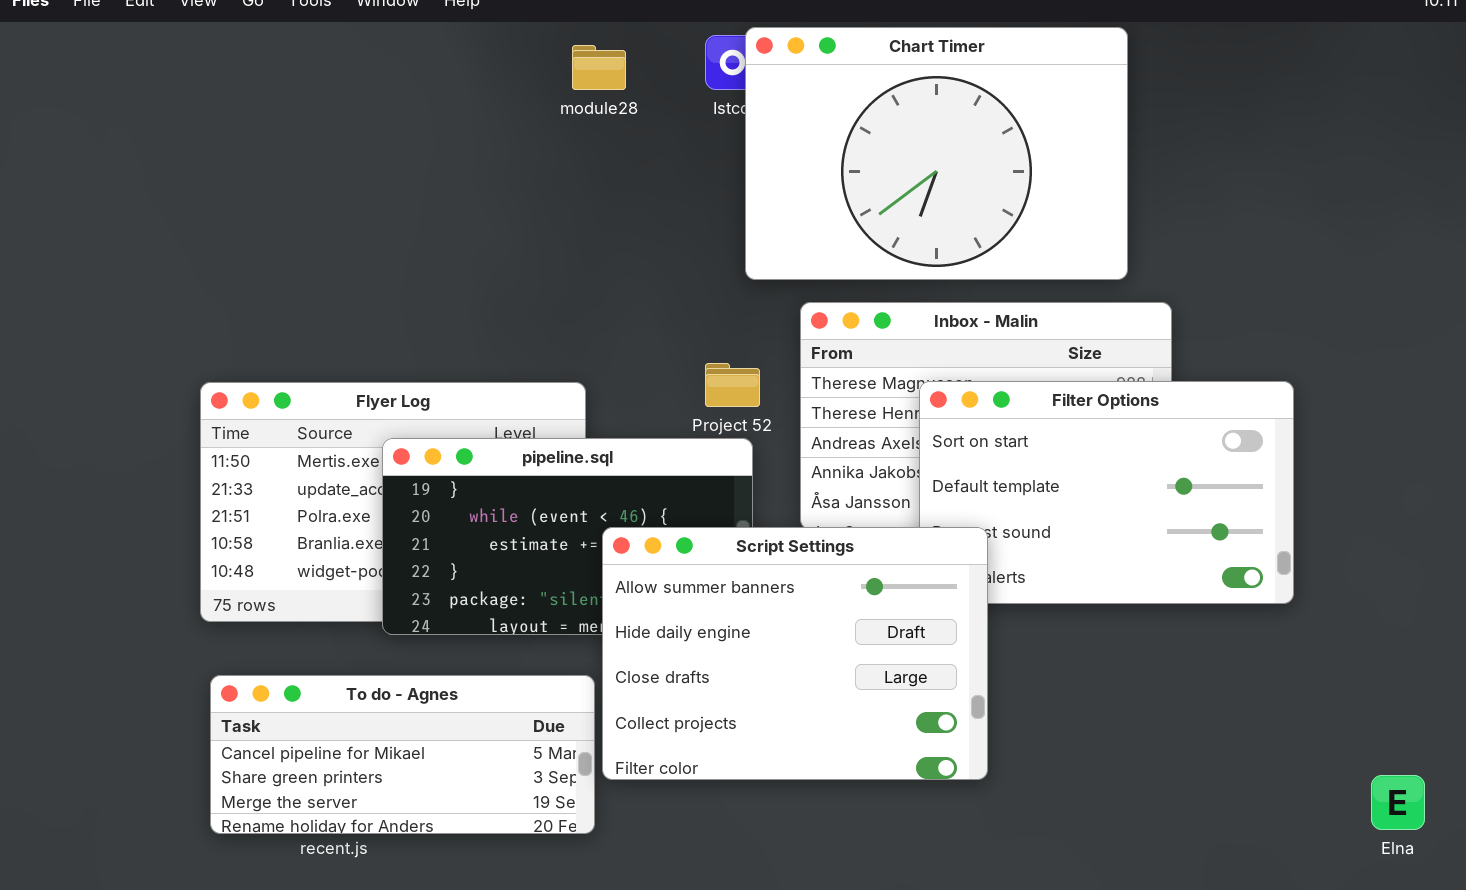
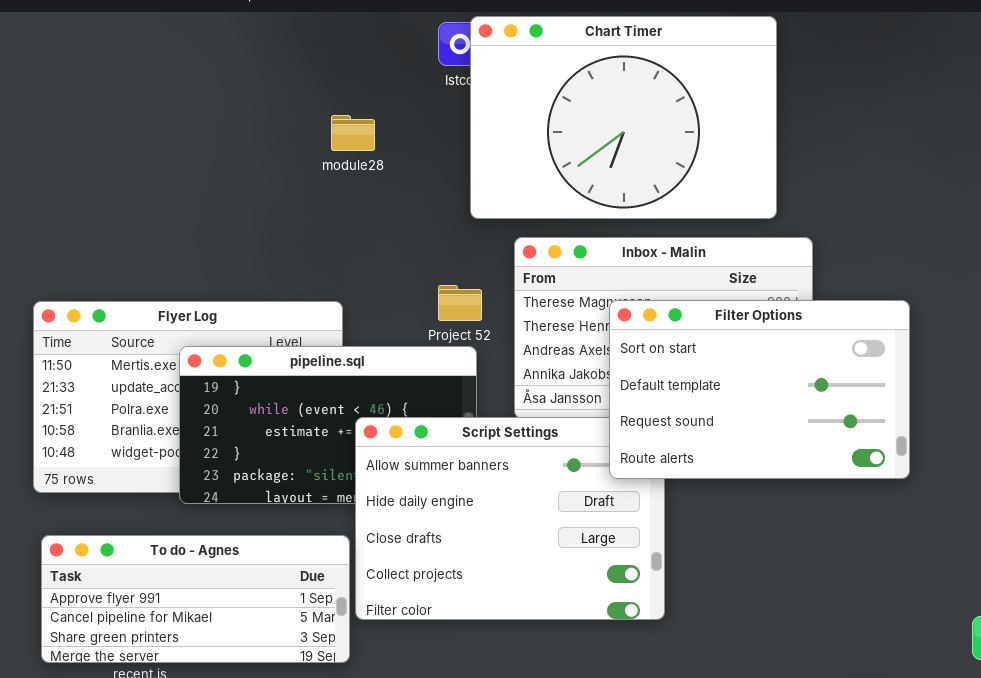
module28: [572,45,626,90] -> [331,115,375,151], moved
Filter Options: [919,381,1294,604] -> [609,300,910,479], raised
To do - Agnes: [210,675,595,834] -> [41,535,350,663], scrolled up 1 row

